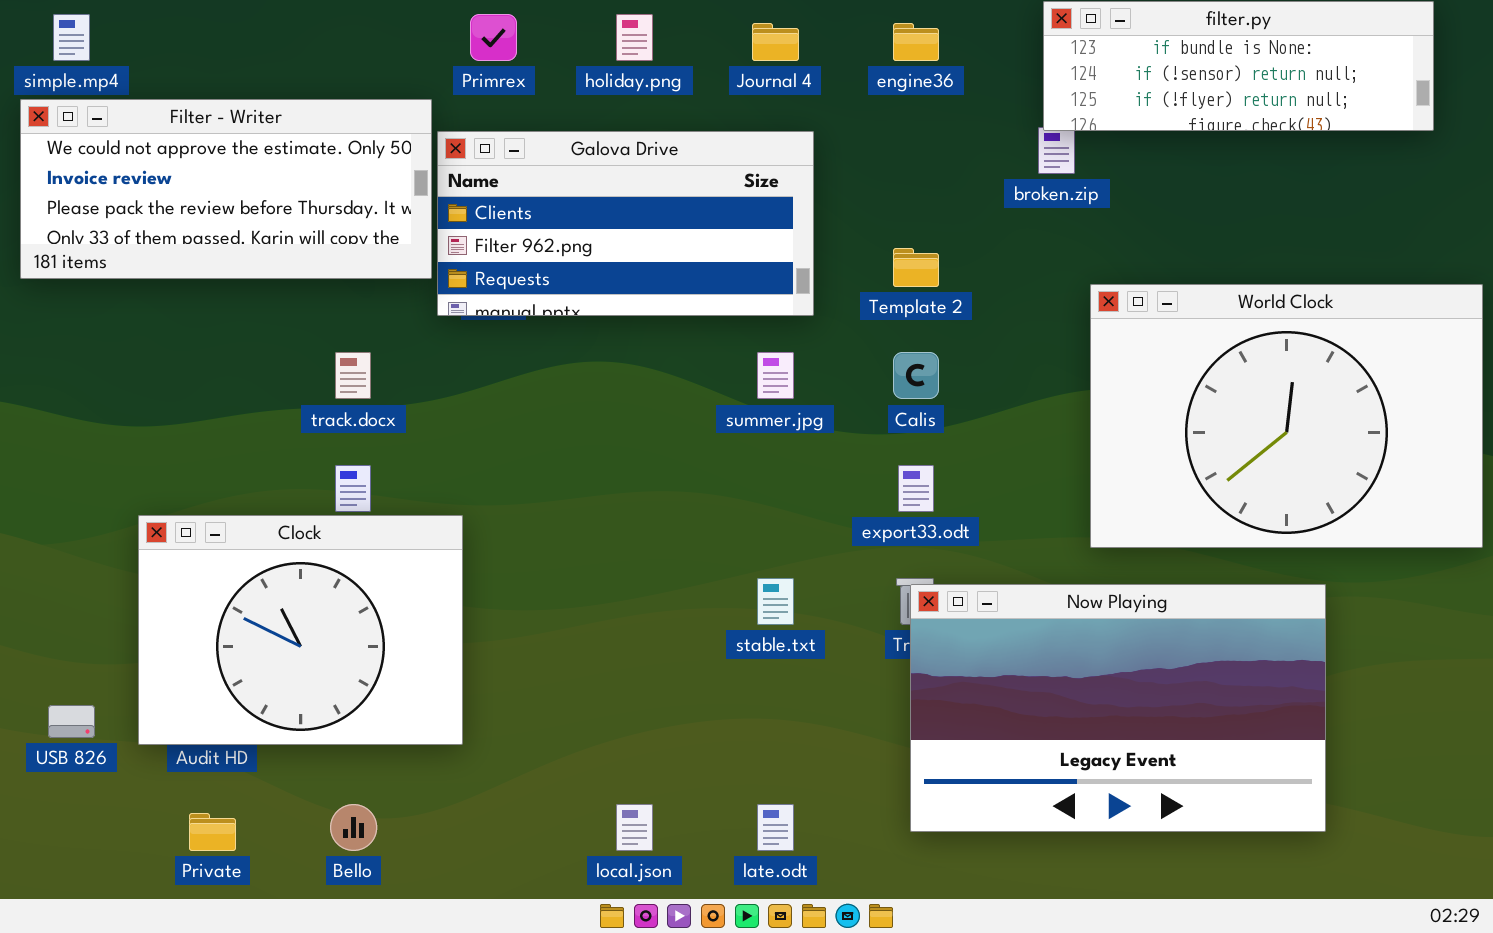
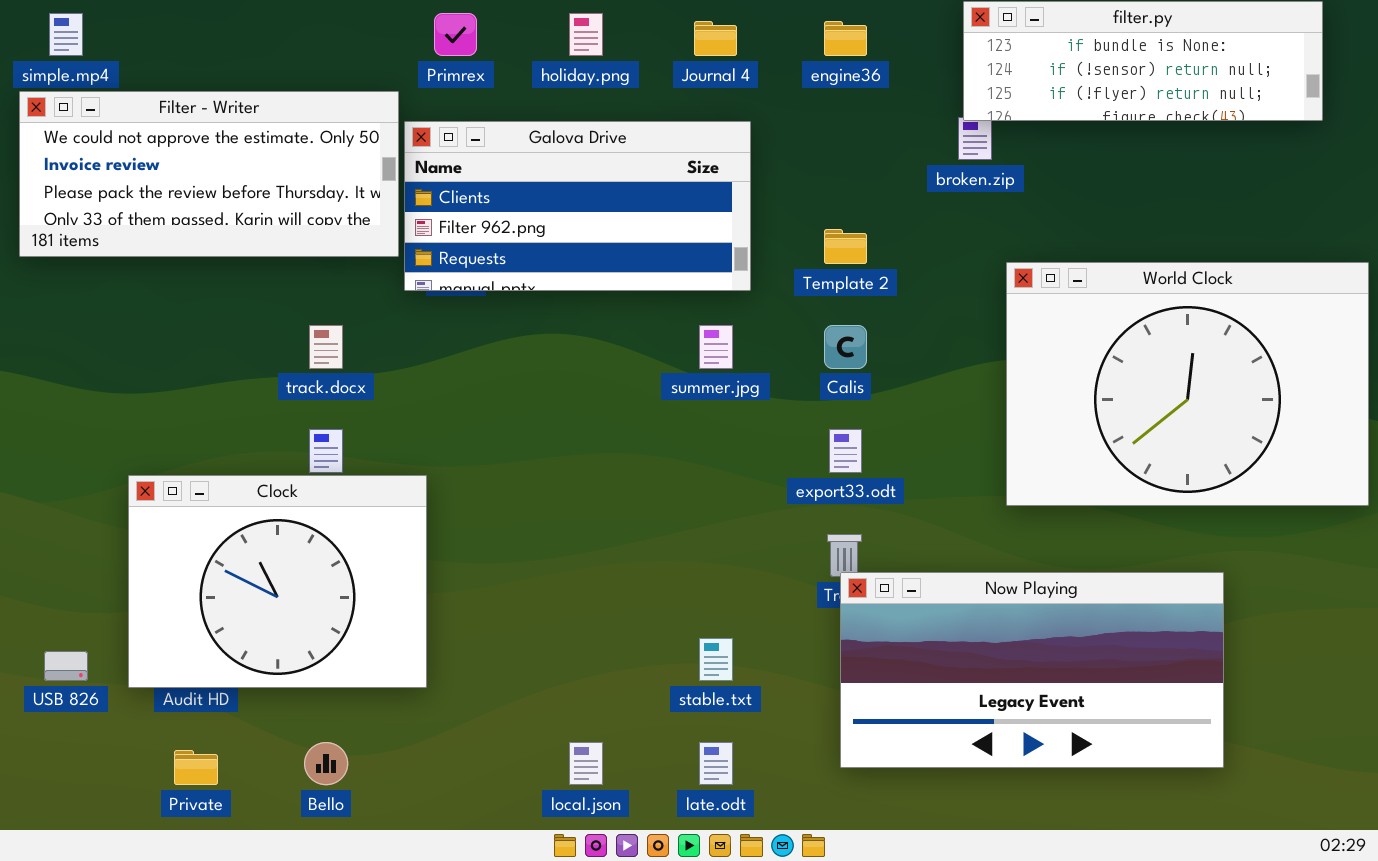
stable.txt: [757,578,794,625] -> [699,638,733,681], moved
Now Playing: [910,584,1326,832] -> [840,572,1224,768], resized

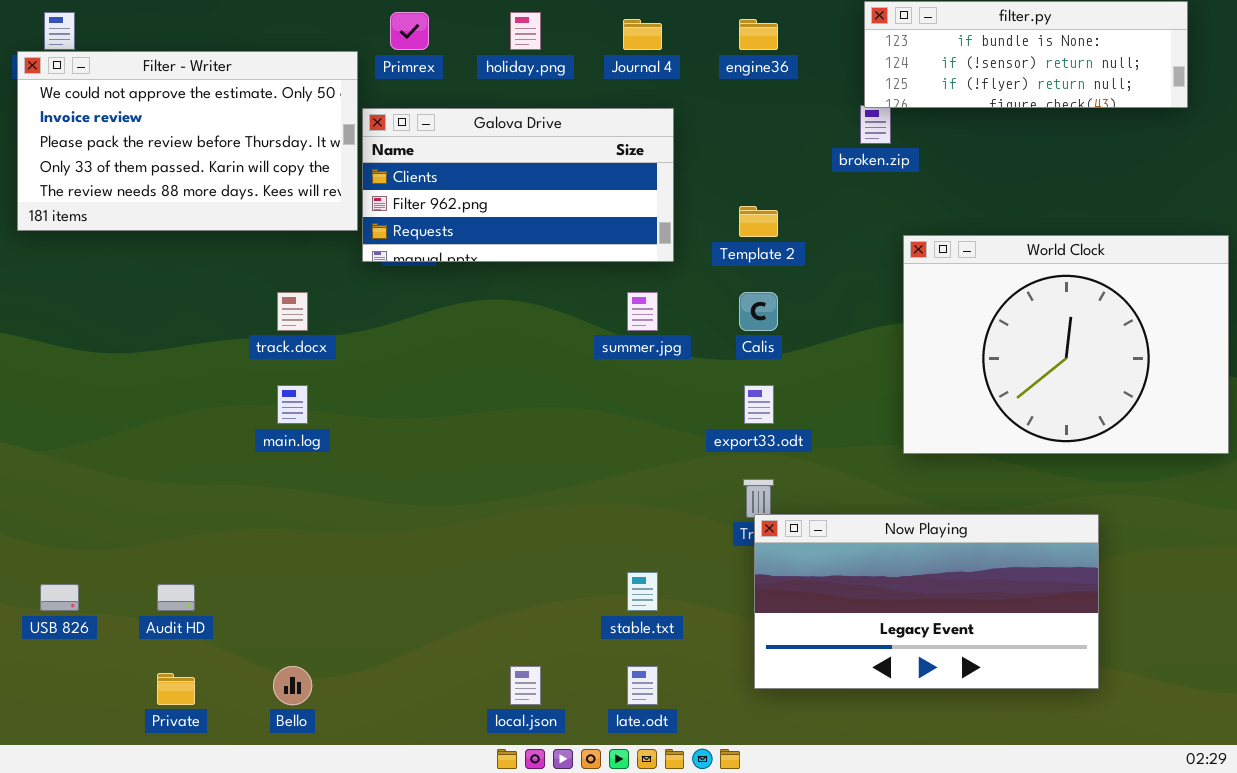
Filter - Writer: [19,91,399,257] -> [17,51,358,231], resized
Clock: [128,475,427,688] -> none, closed

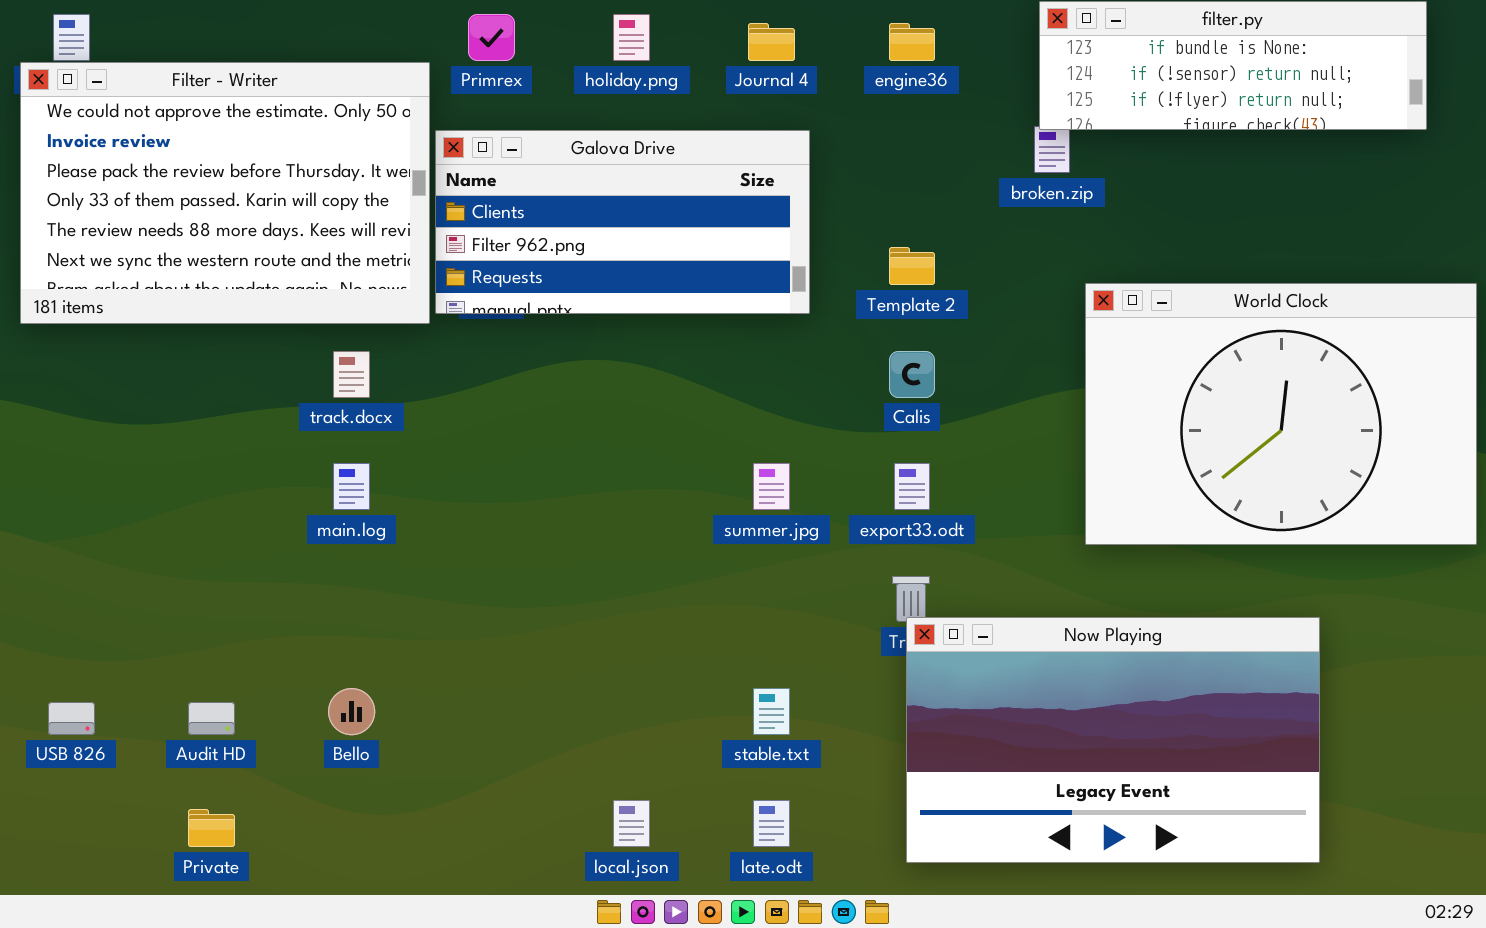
Filter - Writer: [17,51,358,231] -> [20,62,430,324], resized
summer.jpg: [627,292,658,331] -> [753,463,790,510], moved
Now Playing: [754,514,1099,689] -> [906,617,1320,863], resized
Bello: [273,666,312,705] -> [328,688,375,735], moved

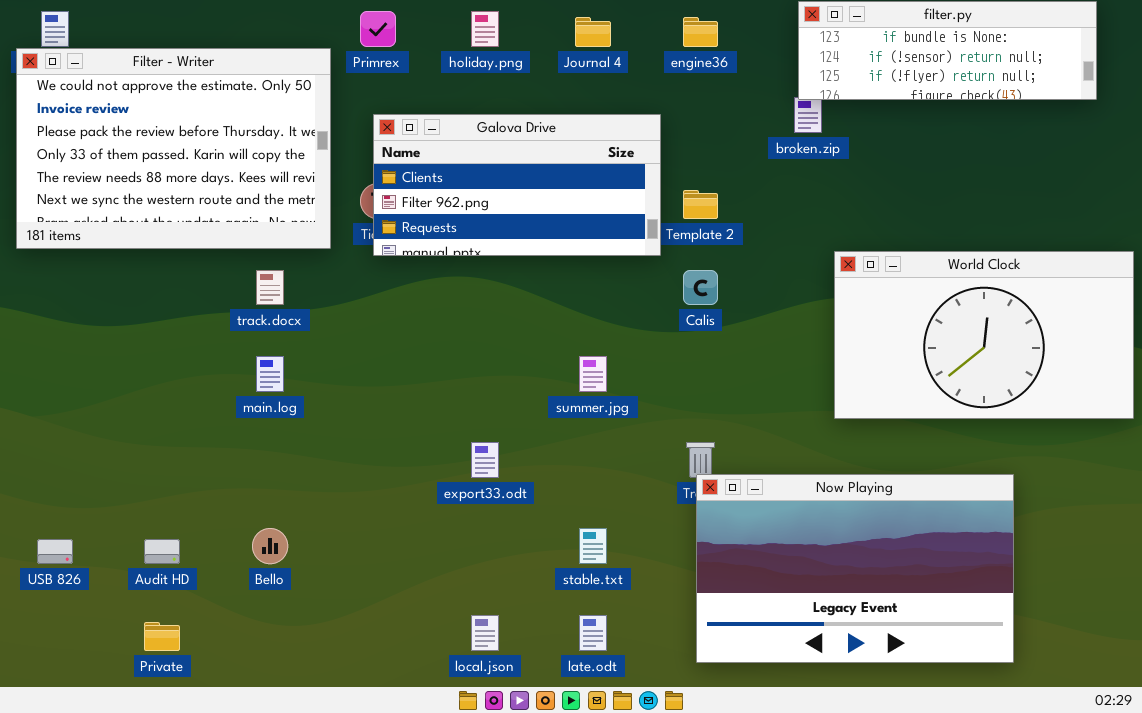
Galova Drive: [435,130,810,314] -> [373,114,661,256], moved
World Clock: [1085,283,1477,545] -> [834,251,1134,419], resized
export33.odt: [894,463,930,510] -> [471,442,499,478], moved

